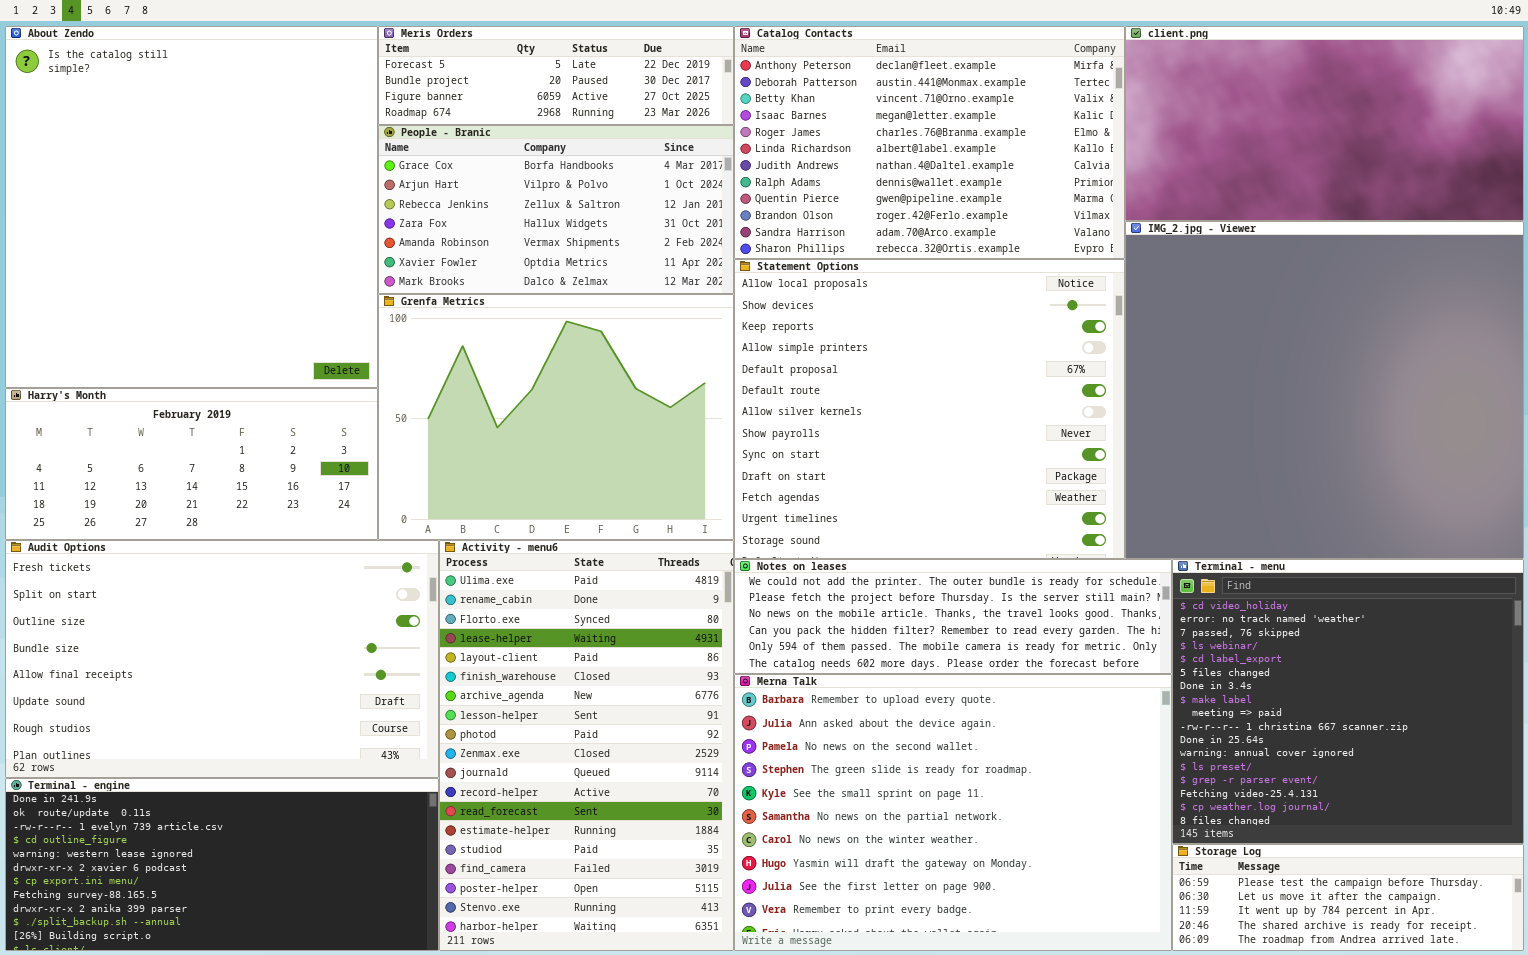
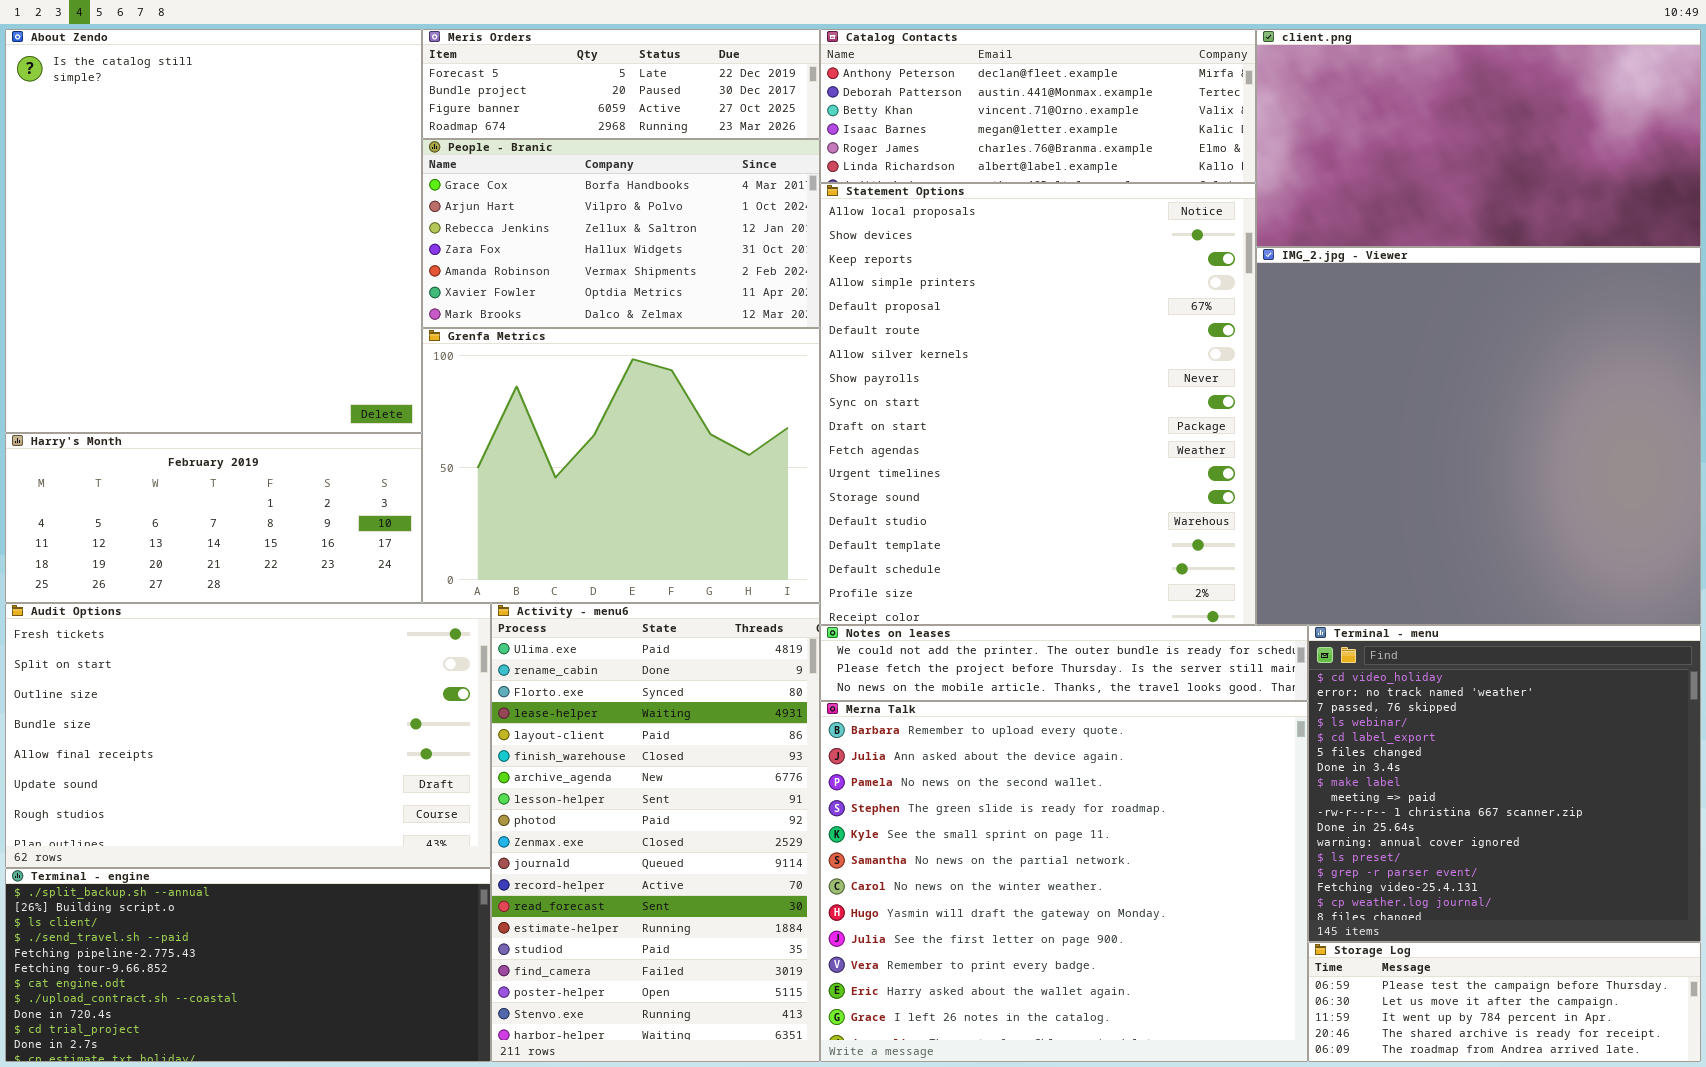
Catalog Contacts: [734,26,1125,259] -> [820,29,1256,183], resized
Statement Options: [734,259,1125,559] -> [820,183,1256,625], resized
Notes on leases: [734,559,1172,674] -> [820,625,1308,701], resized
Merna Talk: [734,674,1172,951] -> [820,701,1308,1062], resized
Terminal - engine: [5,778,439,951] -> [5,868,491,1062], scrolled down 9 rows

